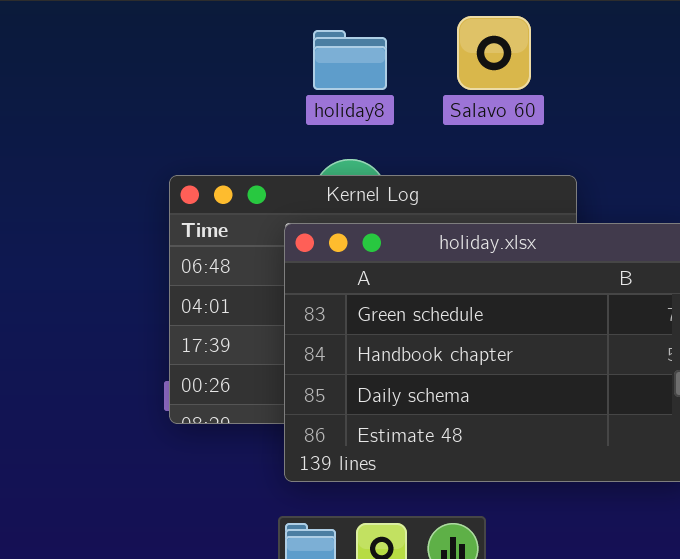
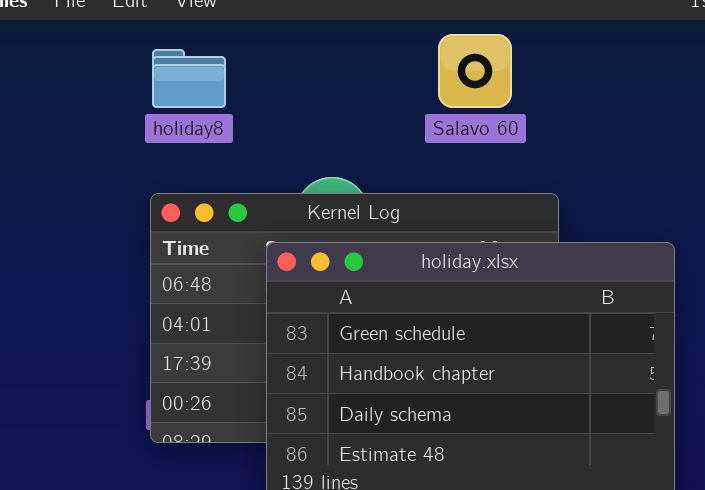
holiday8: [313,30,387,90] -> [152,49,226,108], moved

